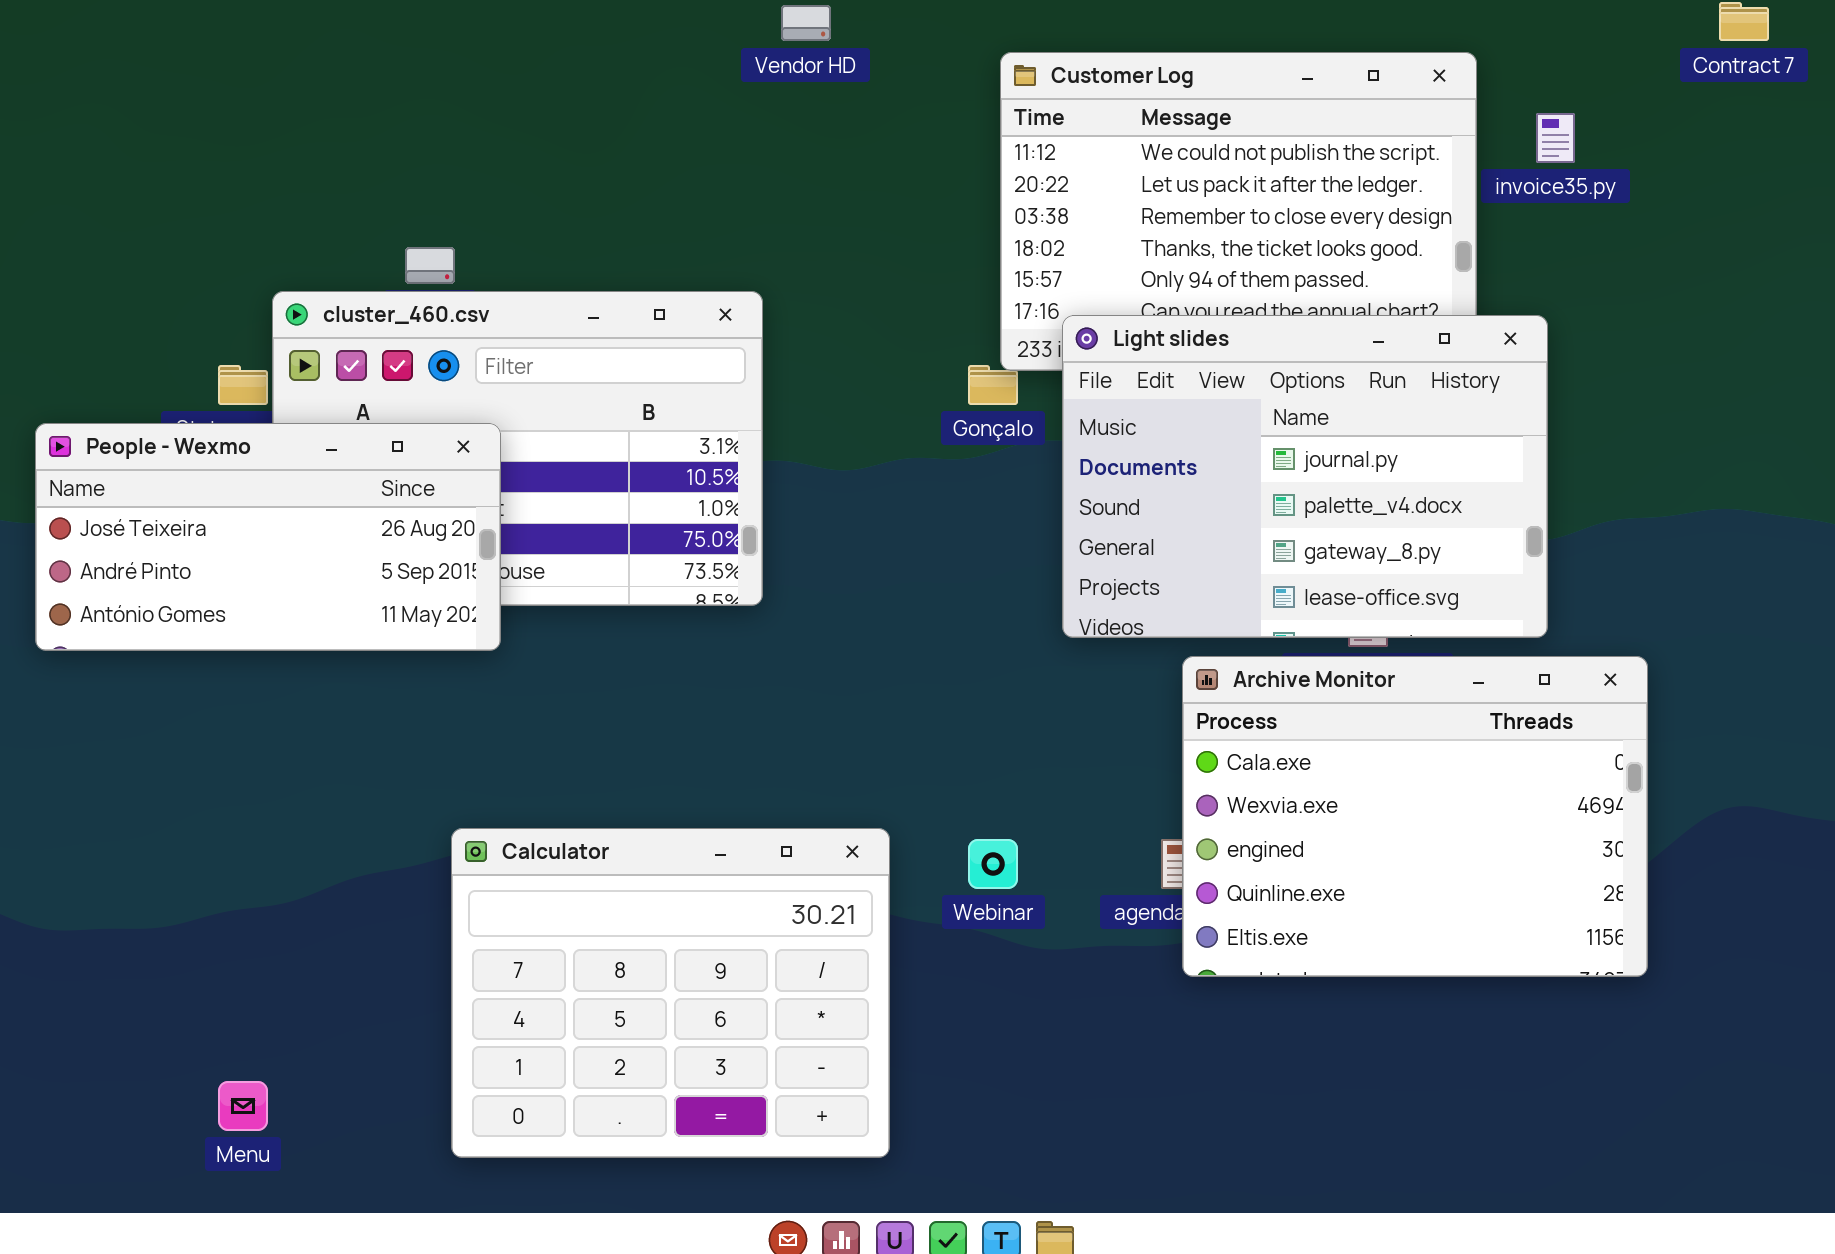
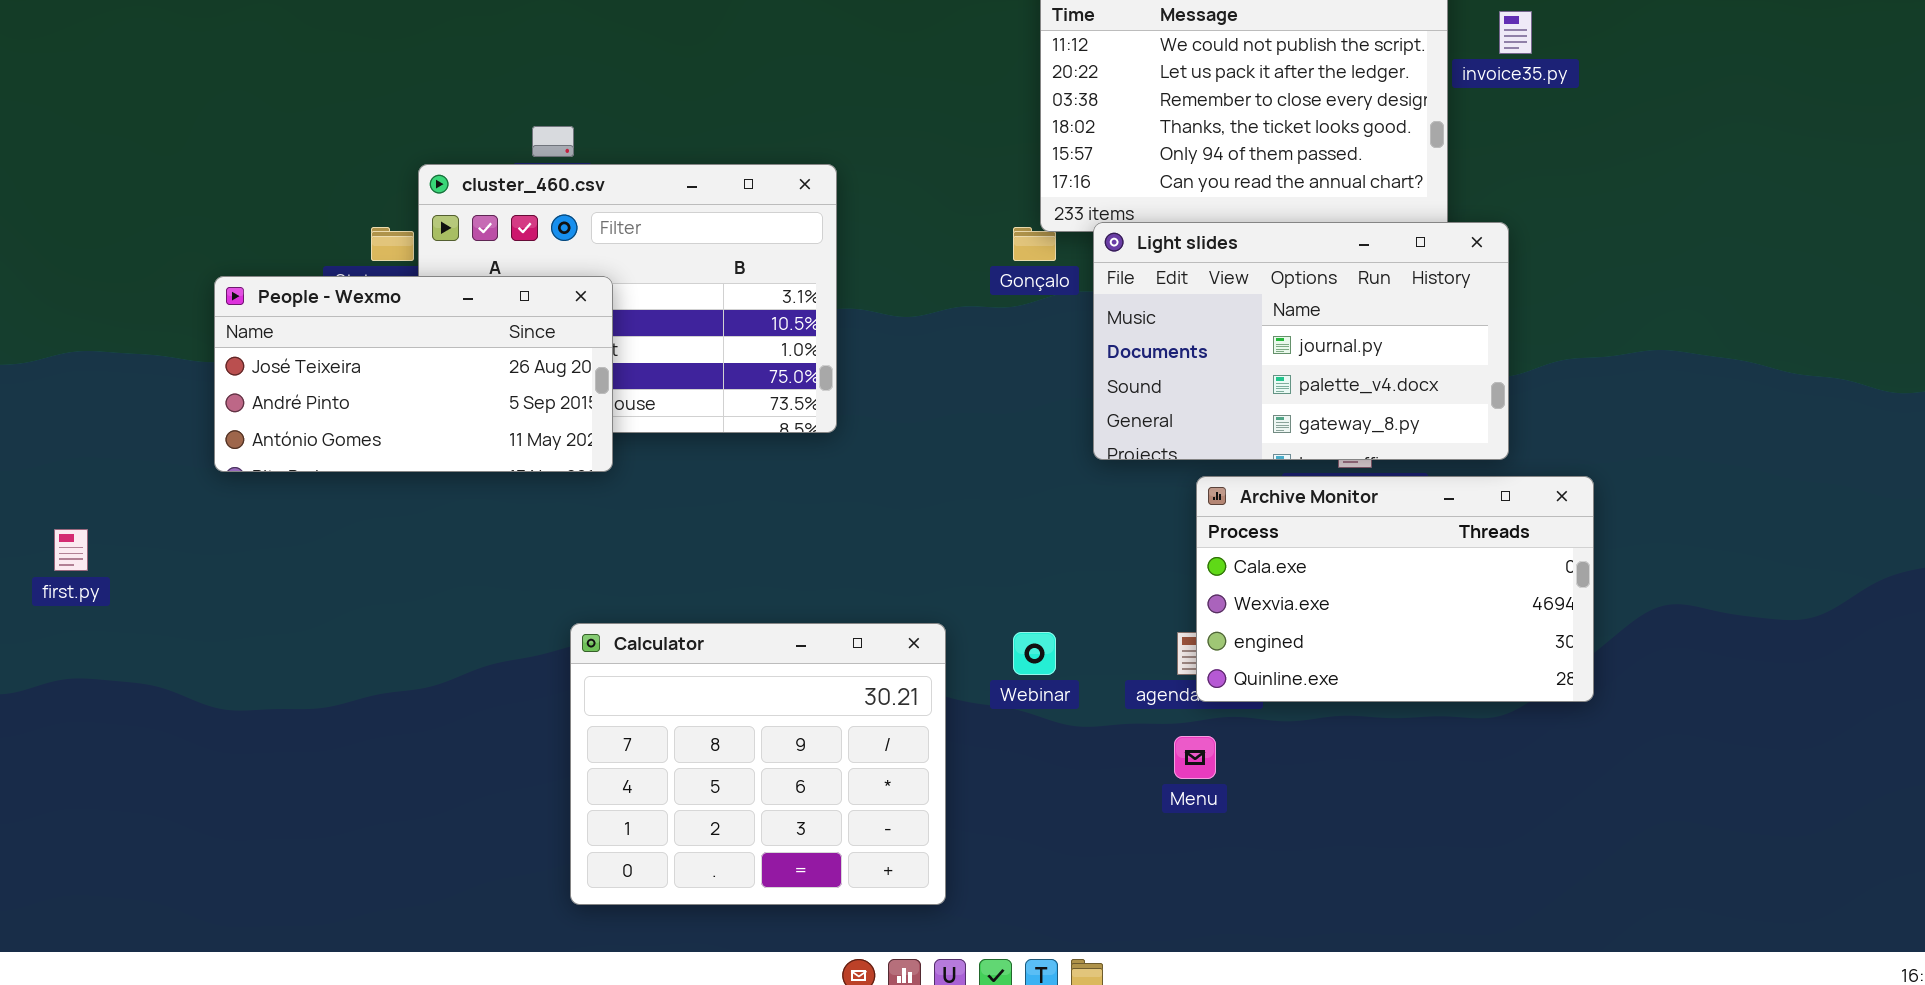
Light slides: [1062,315,1548,638] -> [1093,222,1509,460], resized
Archive Monitor: [1182,656,1648,977] -> [1196,476,1594,702], resized
Menu: [218,1081,268,1131] -> [1174,736,1216,779], moved

